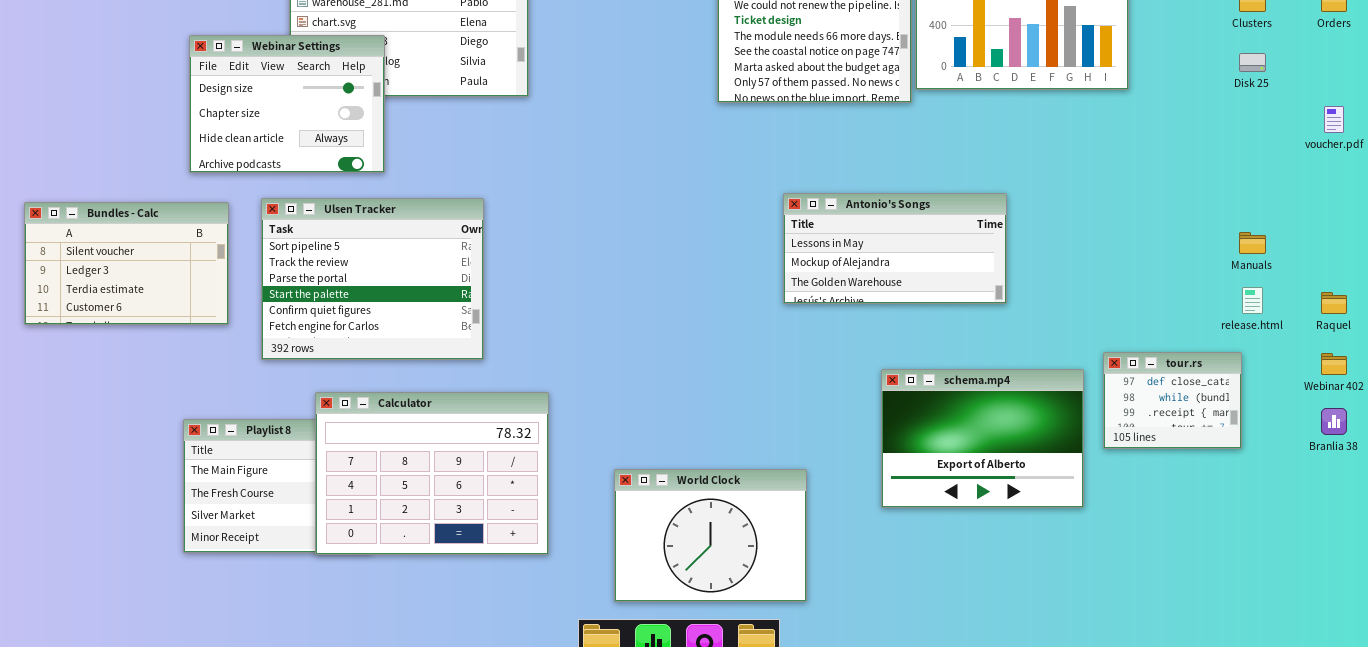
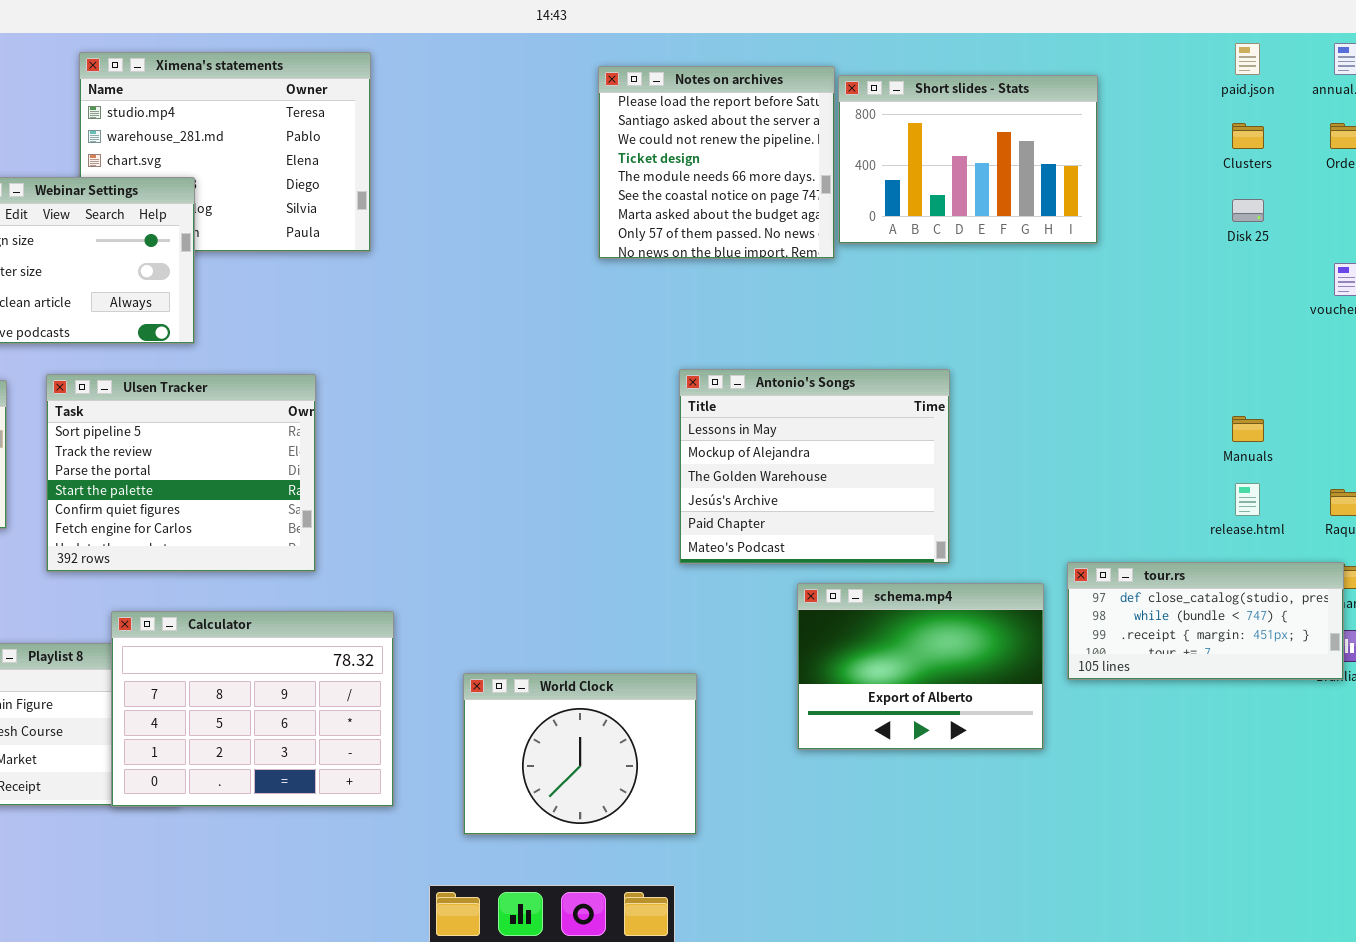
Antonio's Songs: [783,193,1007,304] -> [679,369,950,564], resized
tour.rs: [1103,352,1242,449] -> [1067,562,1344,680], resized
World Clock: [614,469,807,602] -> [463,673,697,835], moved

